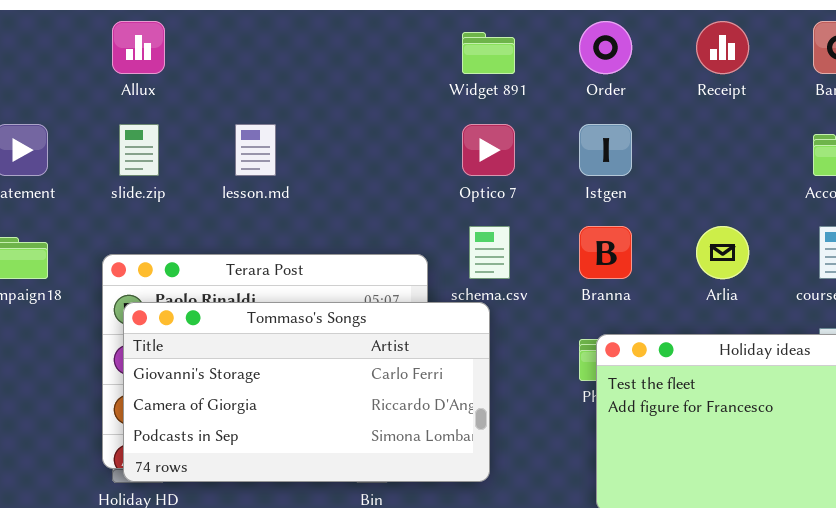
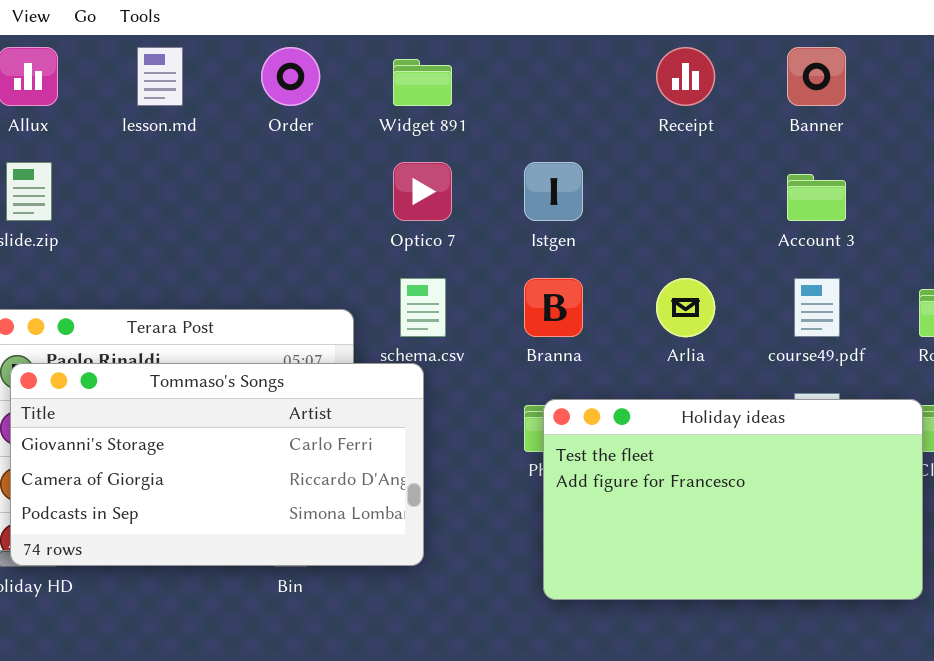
Order: [579,21,632,74] -> [261,47,320,106], moved
lesson.md: [235,124,276,176] -> [137,47,183,106], moved

